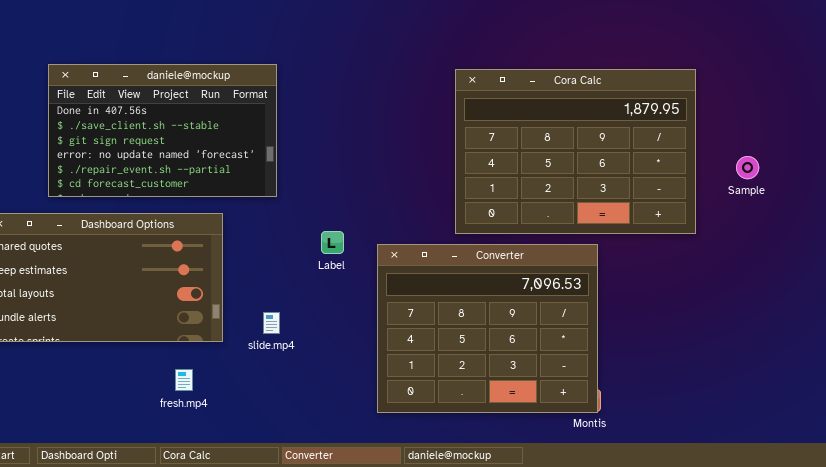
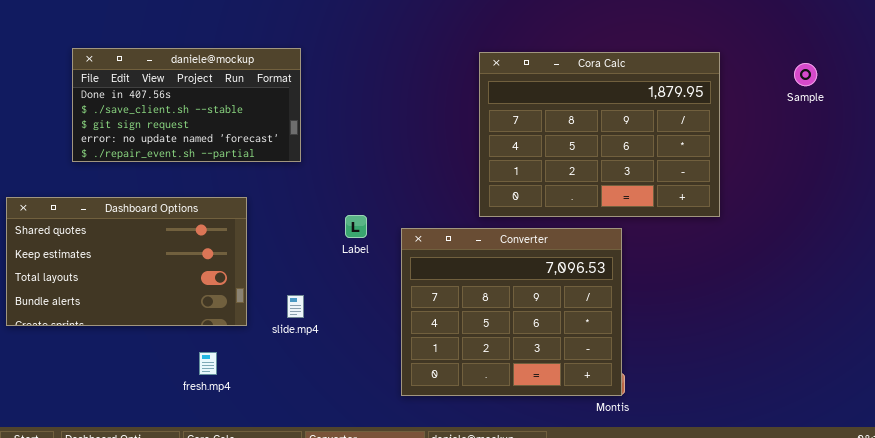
daniele@mockup: [48,64,277,197] -> [72,48,301,162], resized
Sample: [736,156,759,179] -> [794,63,817,86], moved

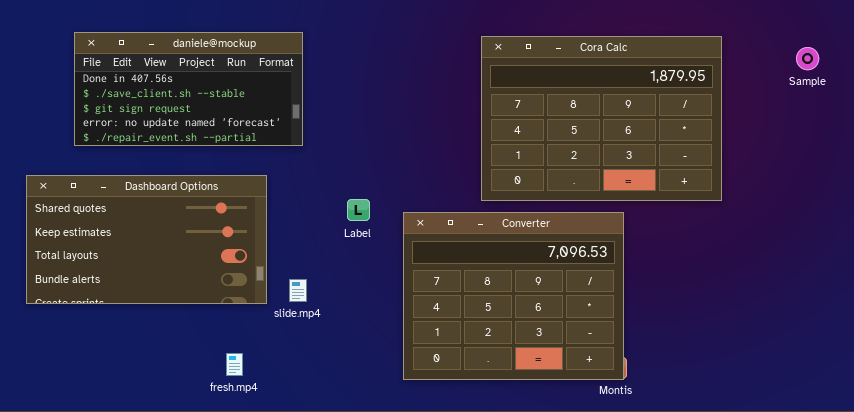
Dashboard Options: [6,197,247,326] -> [26,175,267,304], moved
fresh.mp4: [199,352,217,375] -> [226,353,243,376], moved

